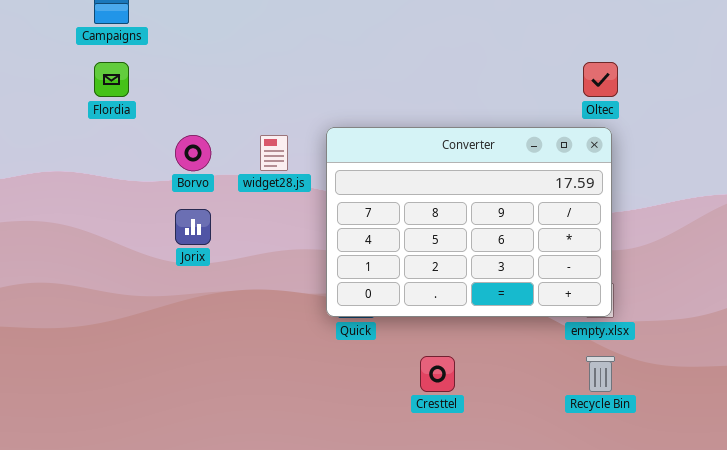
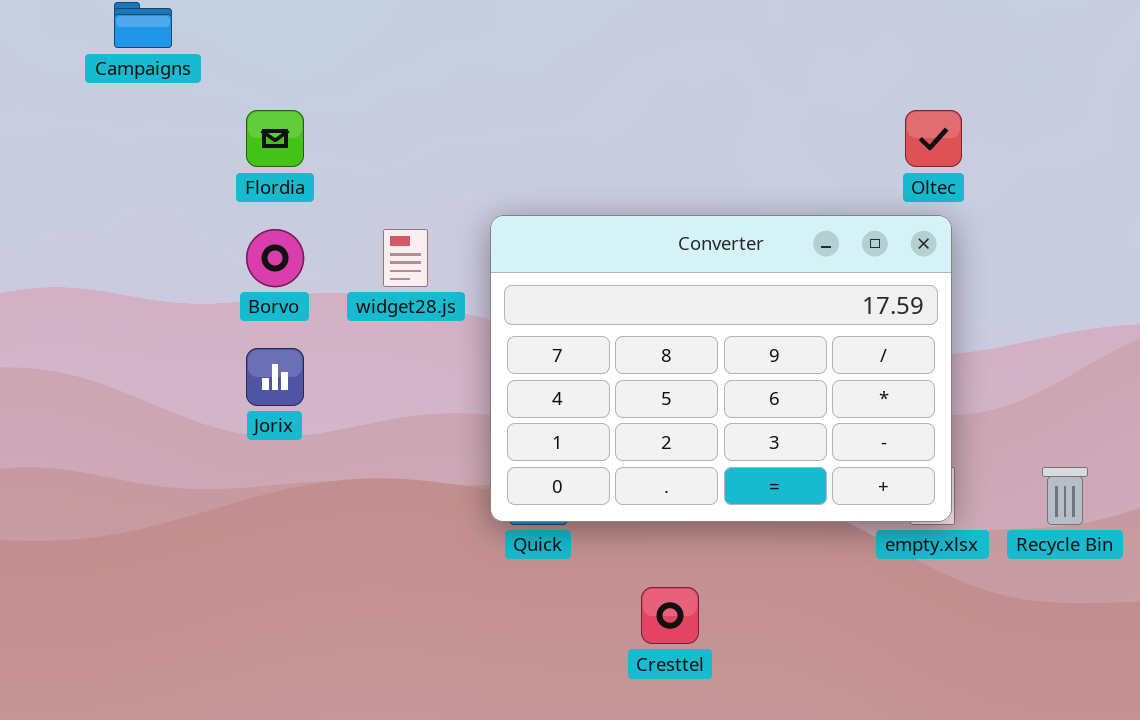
Flordia: [94,62,129,97] -> [246,110,304,167], moved
Recycle Bin: [586,356,615,392] -> [1042,467,1088,525], moved

